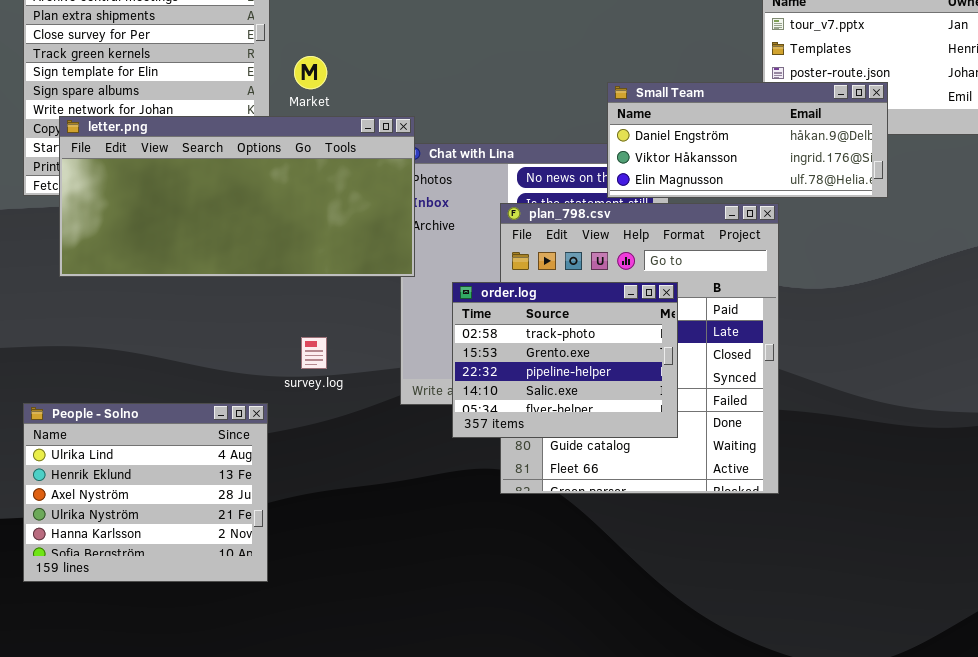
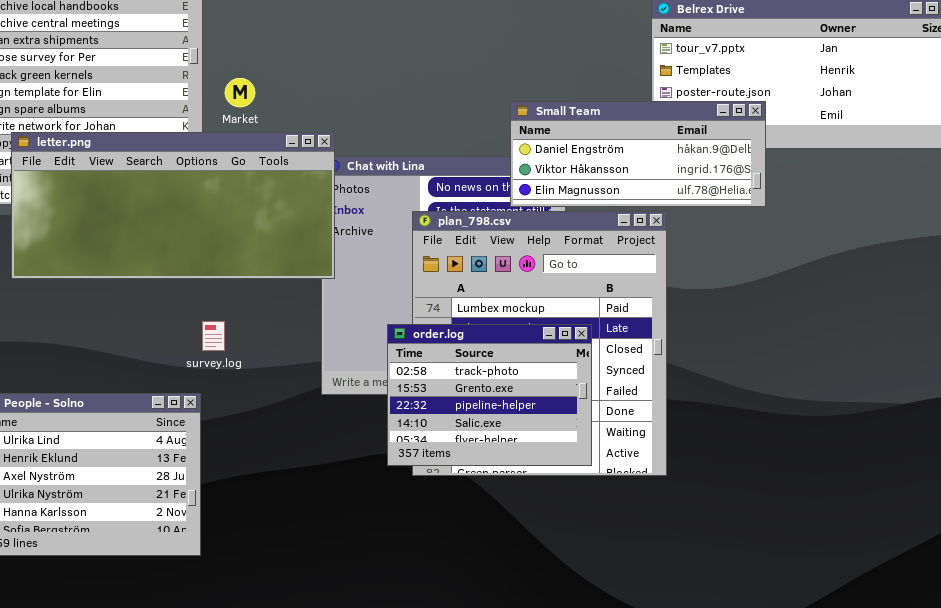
order.log: [452,282,678,438] -> [387,324,592,466], moved
survey.log: [301,337,327,369] -> [202,321,225,351], moved

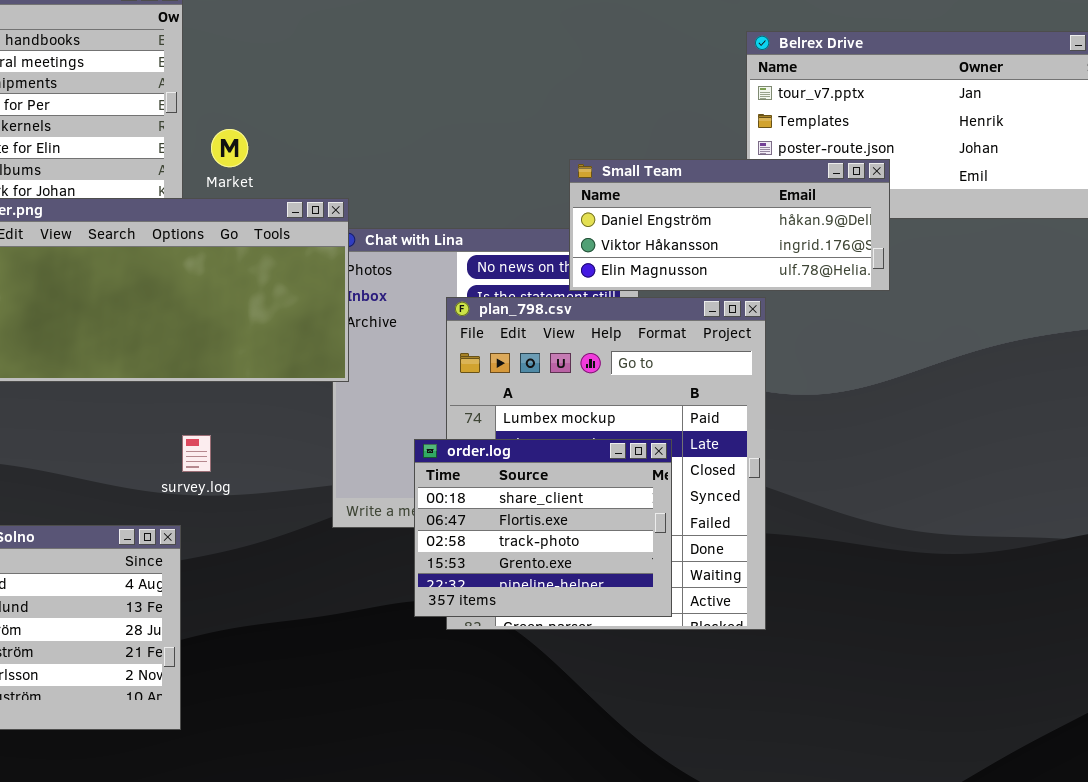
order.log: [387,324,592,466] -> [414,439,672,617], scrolled up 2 rows

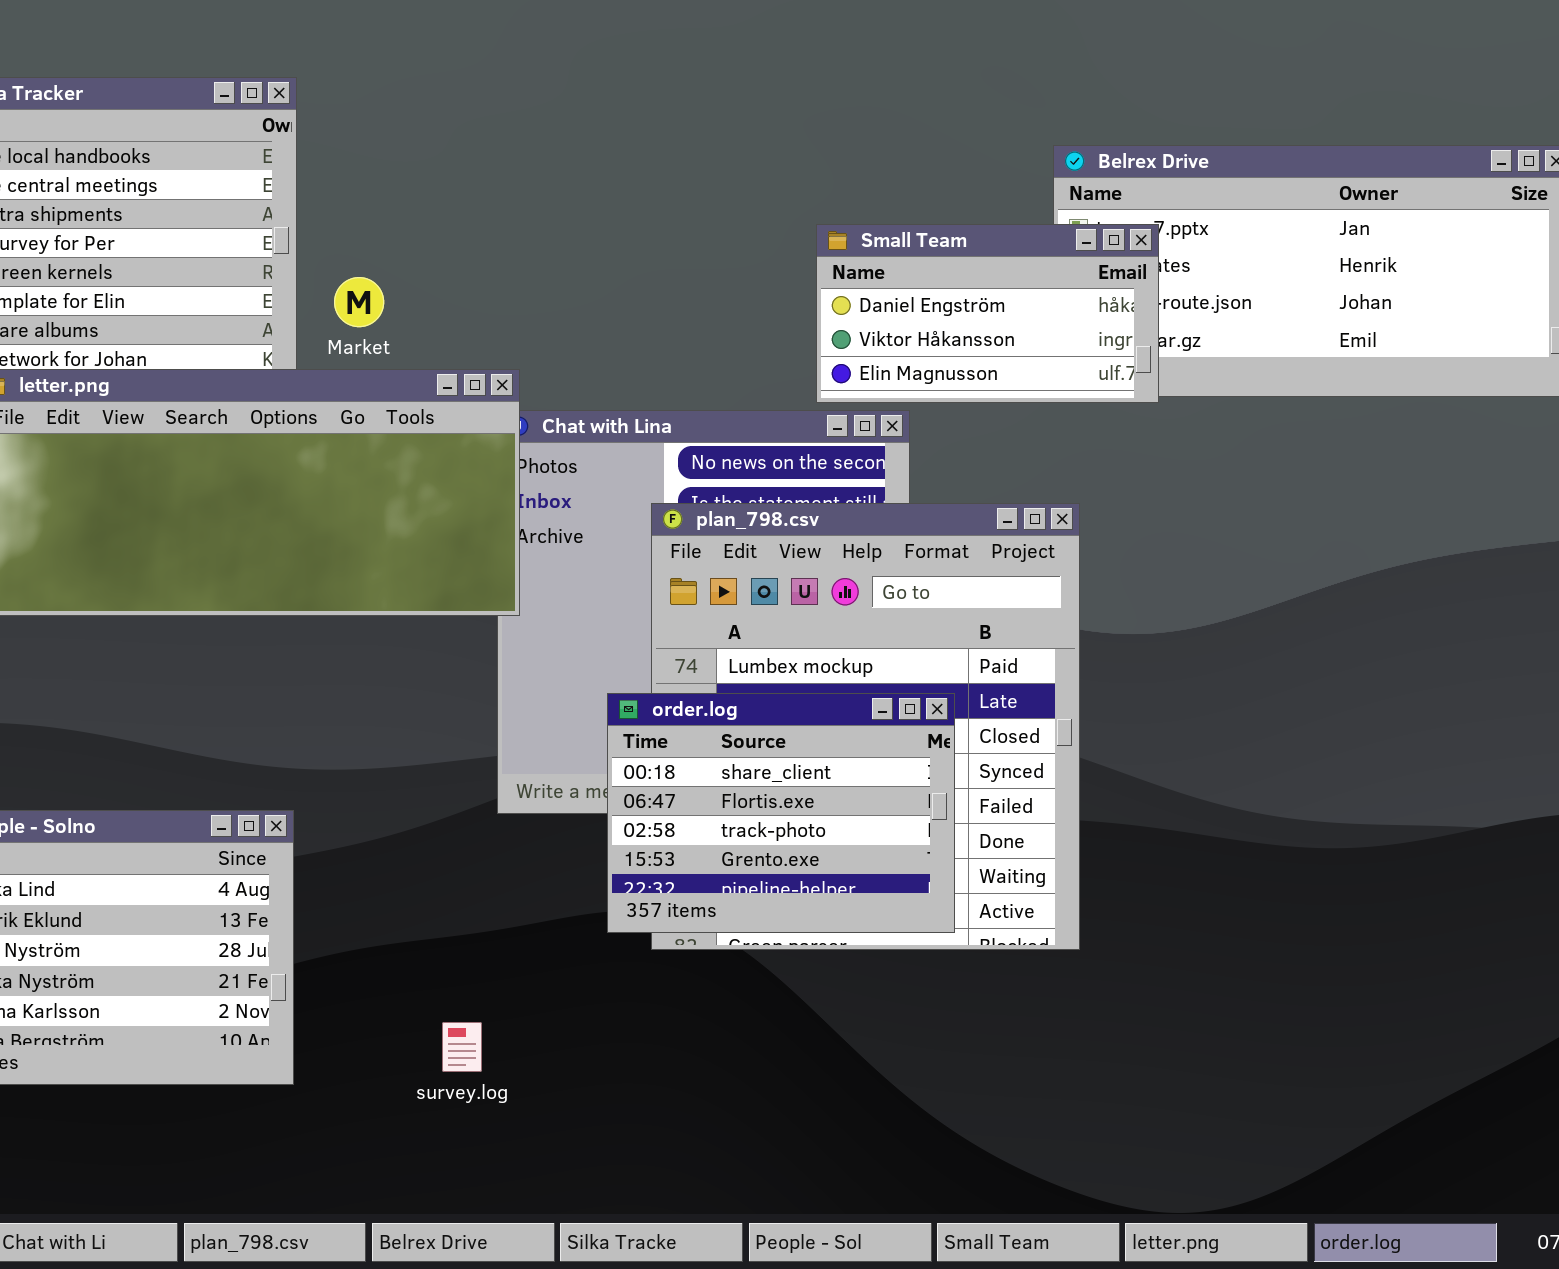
Small Team: [569,159,890,291] -> [816,224,1159,403], moved, resized
survey.log: [182,435,211,472] -> [442,1022,482,1072], moved

